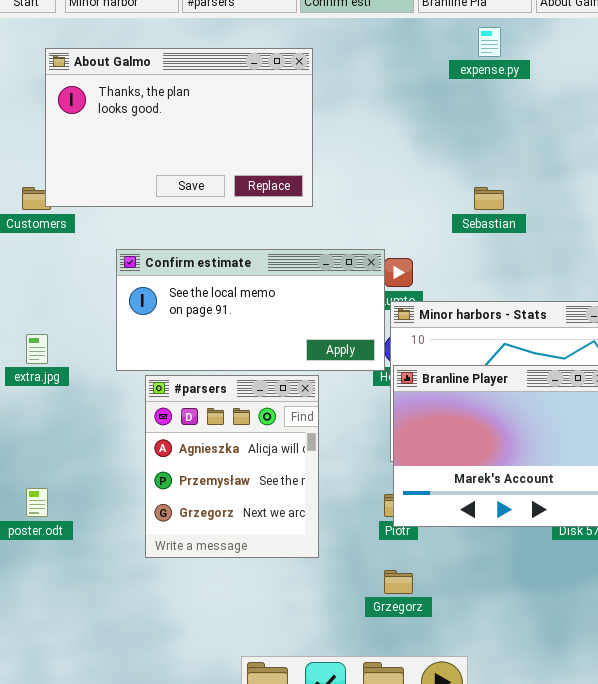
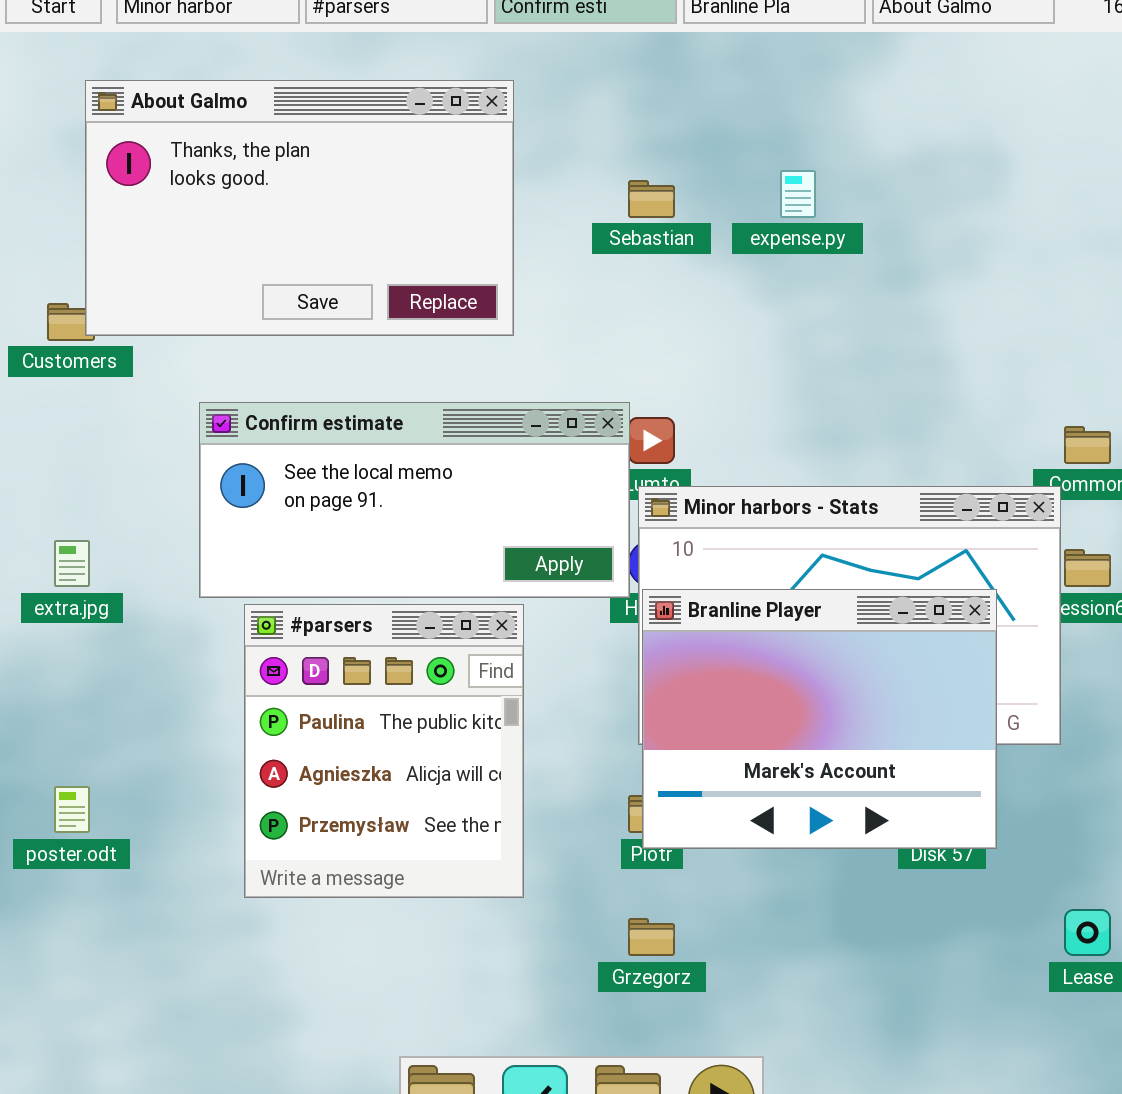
expense.py: [478,27,501,57] -> [780,170,816,218], moved
Sebastian: [474,187,504,210] -> [628,180,675,218], moved
#parsers: [145,375,319,558] -> [244,604,524,898], scrolled up 1 row

